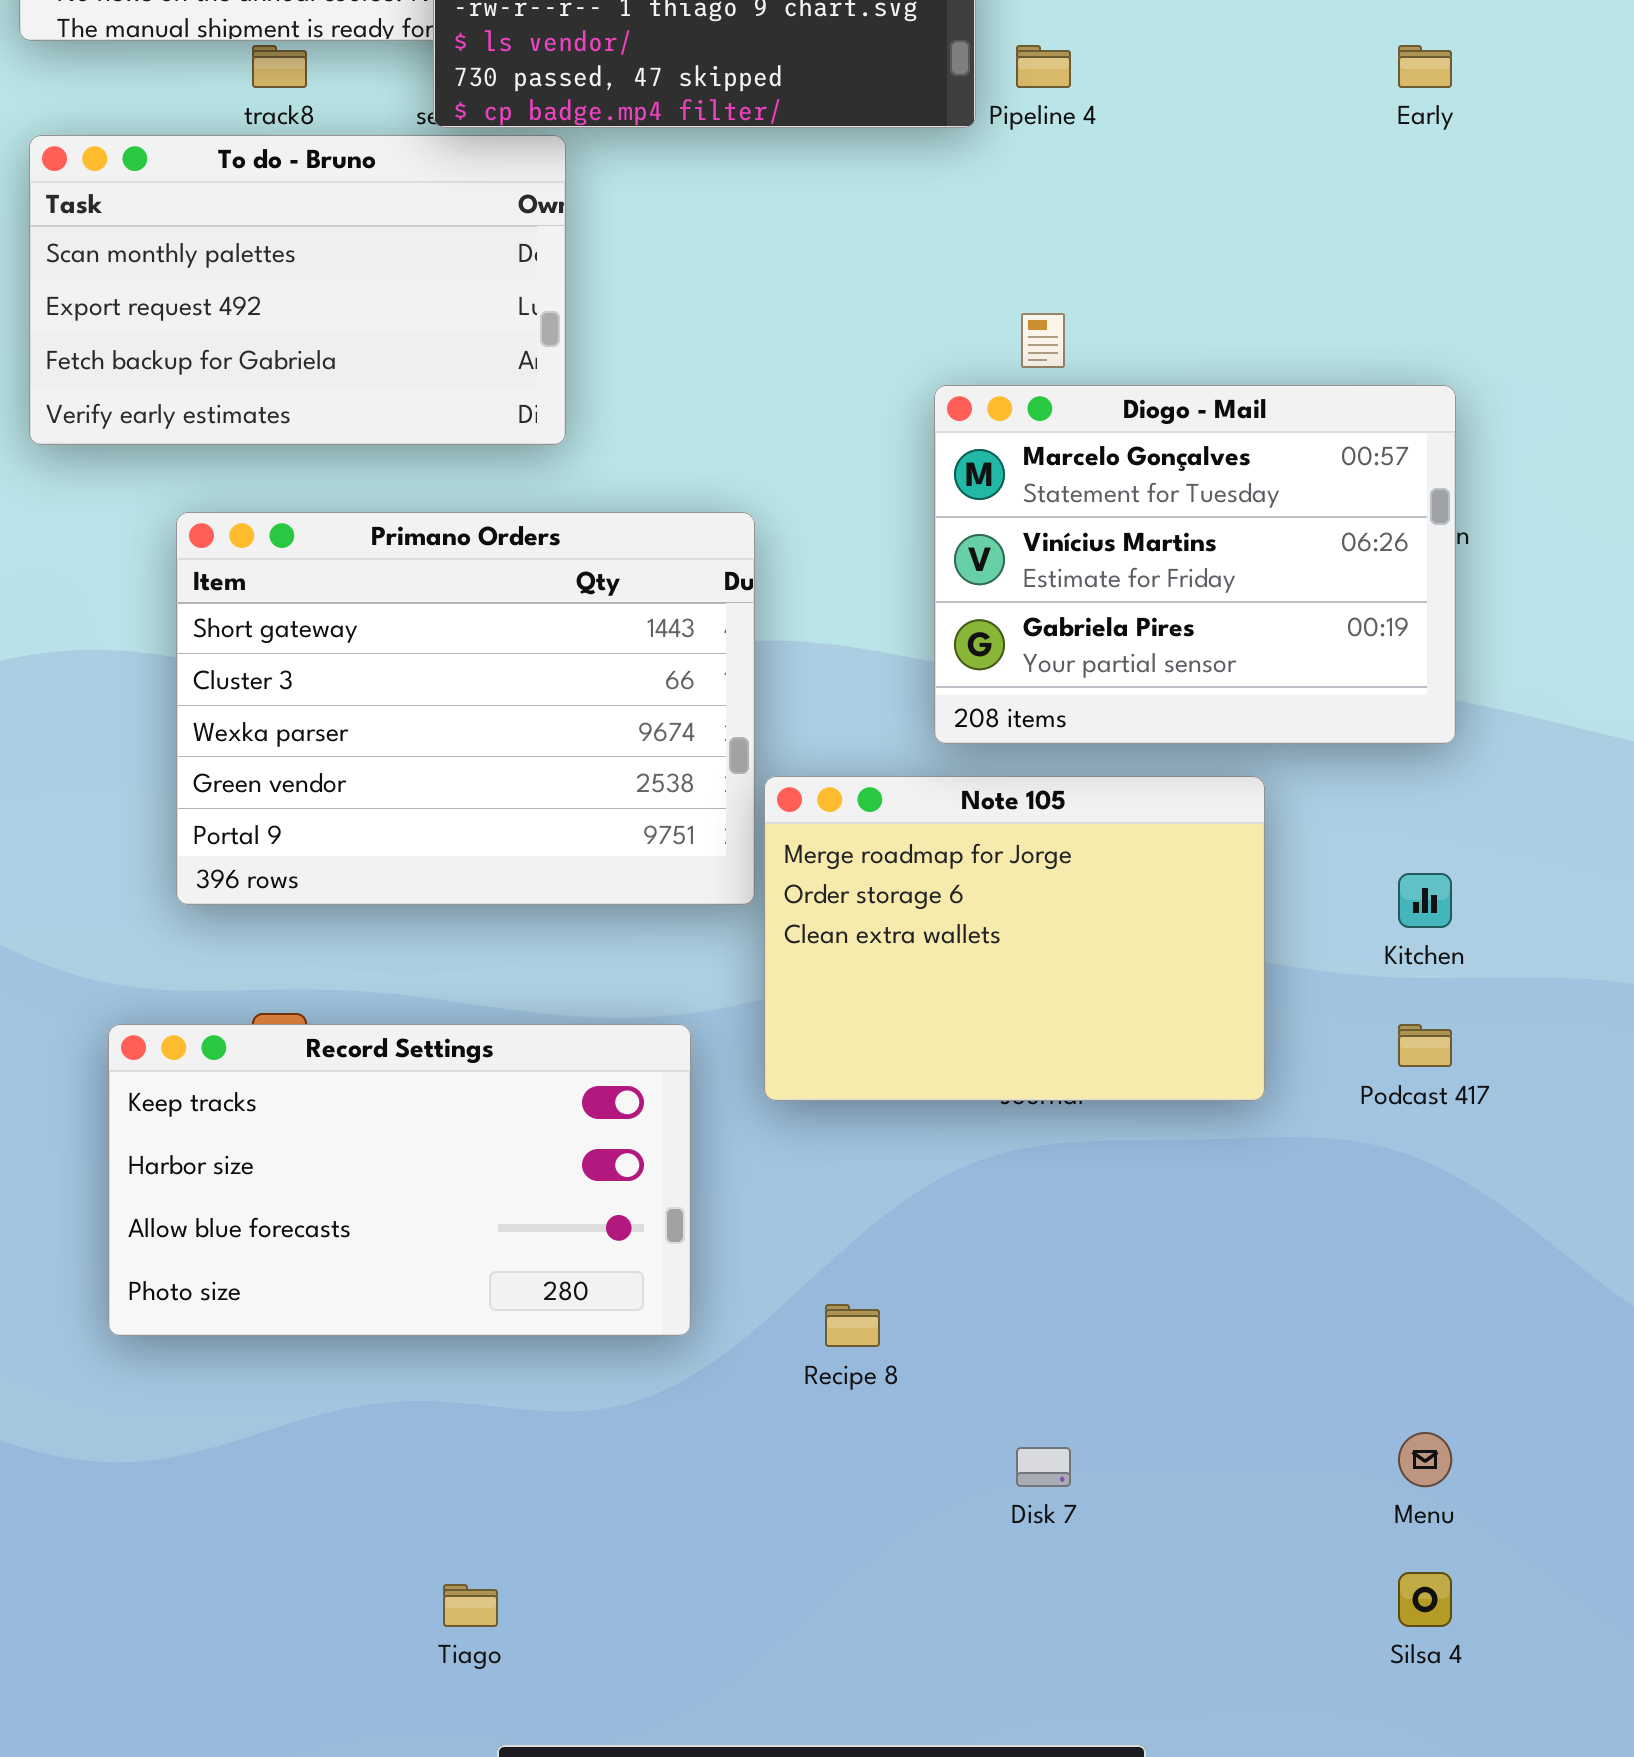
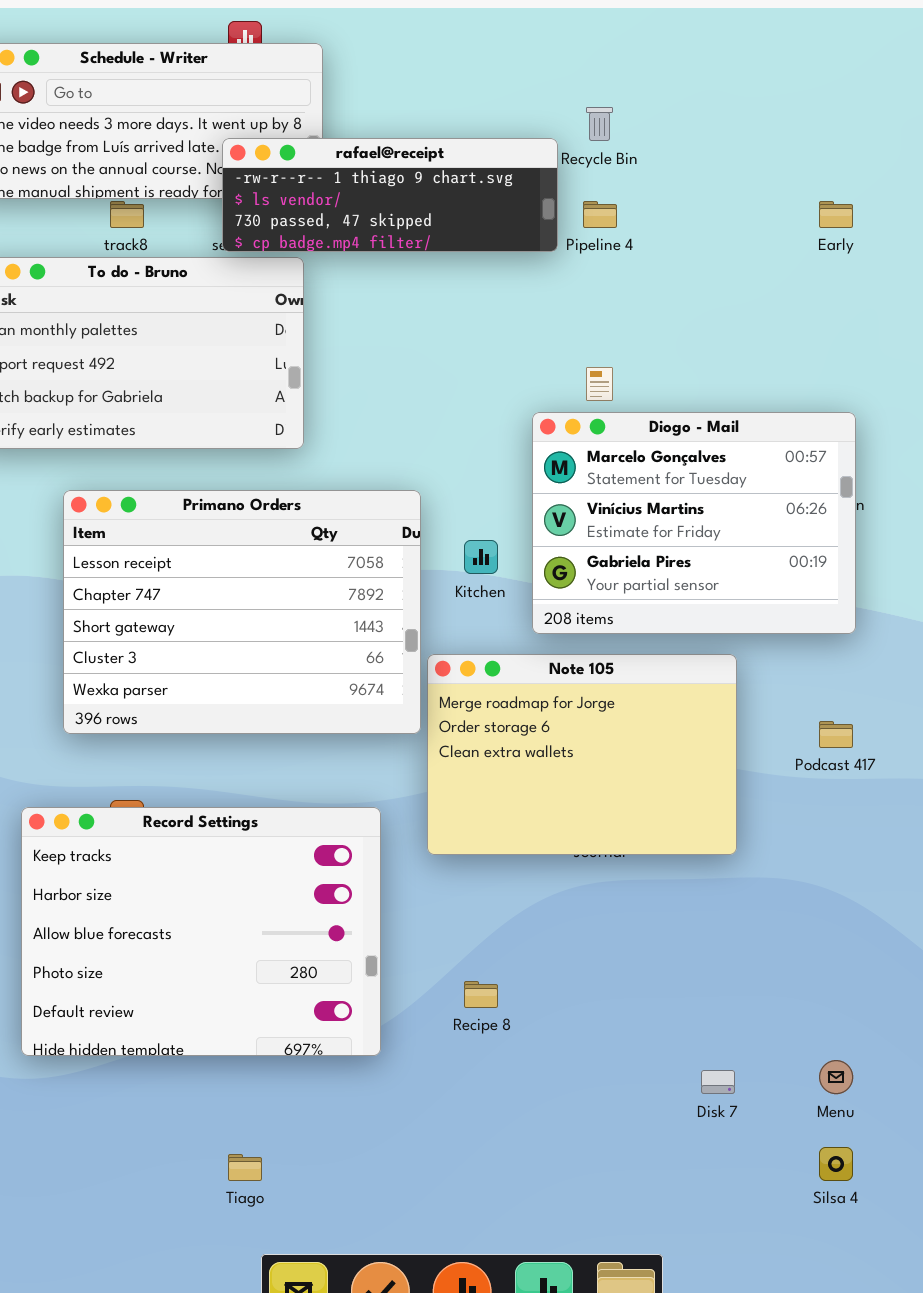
Primano Orders: [176,512,755,905] -> [63,490,421,734], scrolled up 2 rows
Kitchen: [1398,873,1452,928] -> [464,540,498,574], moved
Record Settings: [108,1024,691,1336] -> [21,807,381,1056], resized
Podcast 417: [1398,1024,1452,1067] -> [819,721,853,748], moved
Disk 7: [1016,1447,1071,1487] -> [701,1070,735,1094], moved

